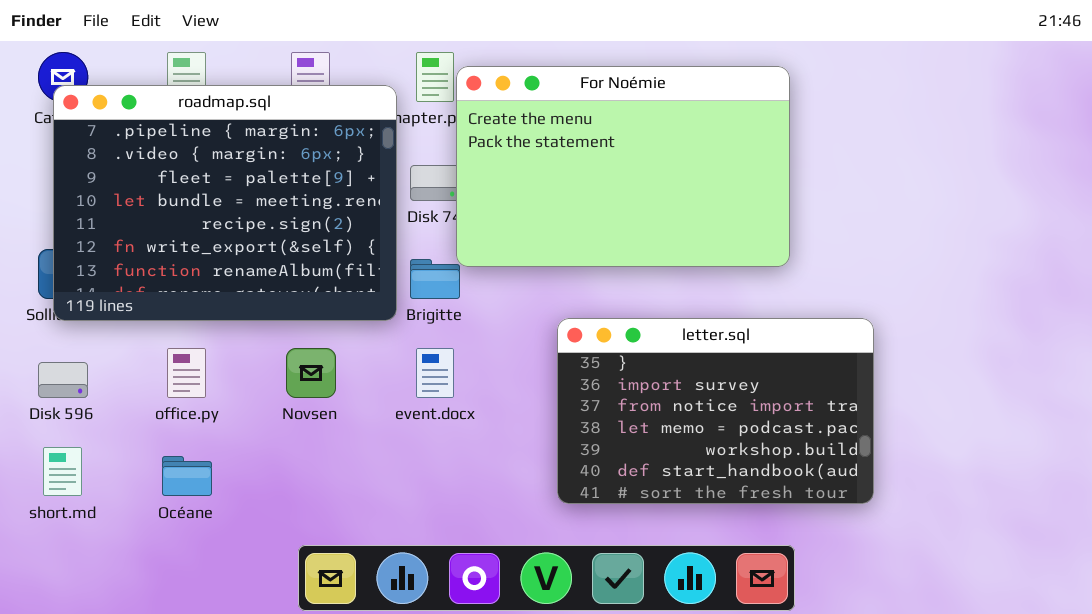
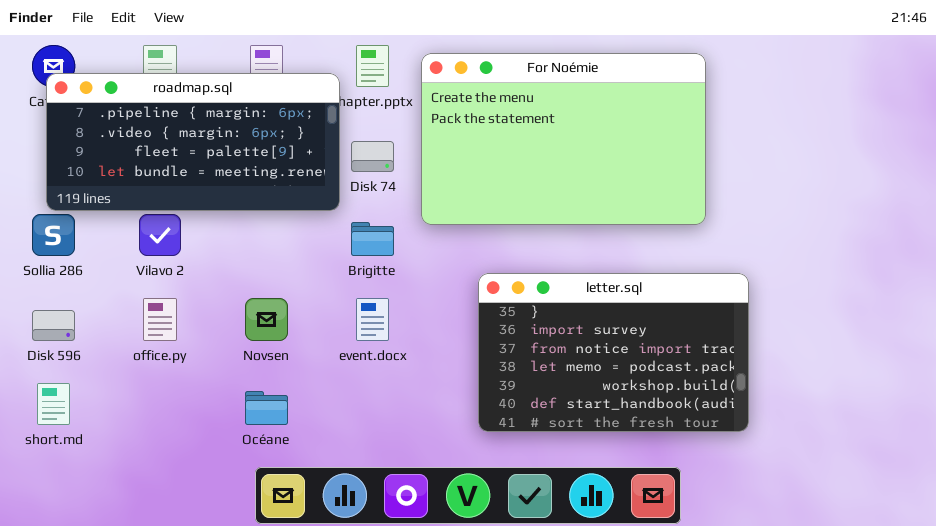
For Noémie: [456,66,790,267] -> [421,53,706,225], moved
roadmap.sql: [53,85,397,321] -> [46,73,340,211], resized
Océane: [162,456,212,496] -> [245,391,288,425], moved

